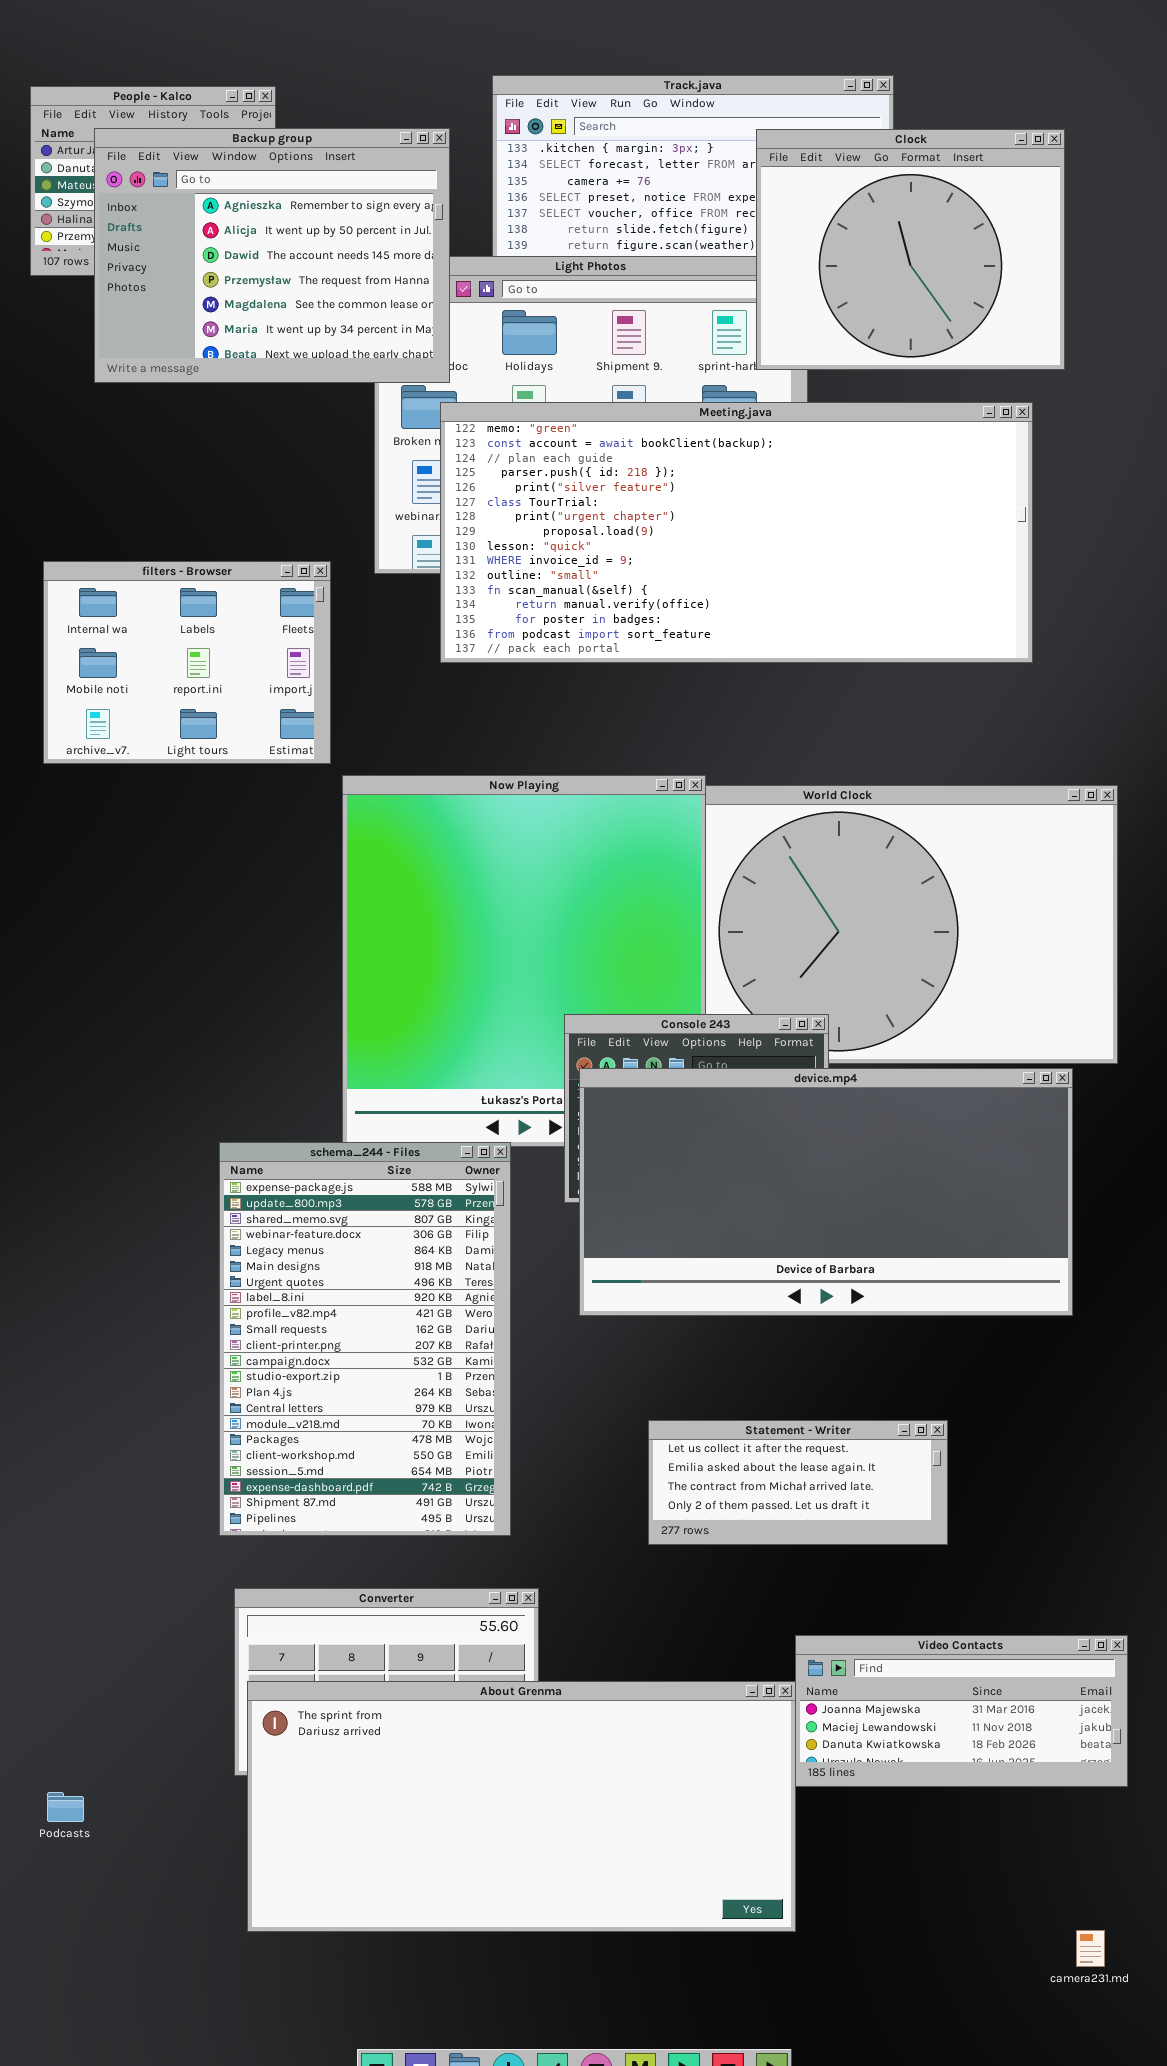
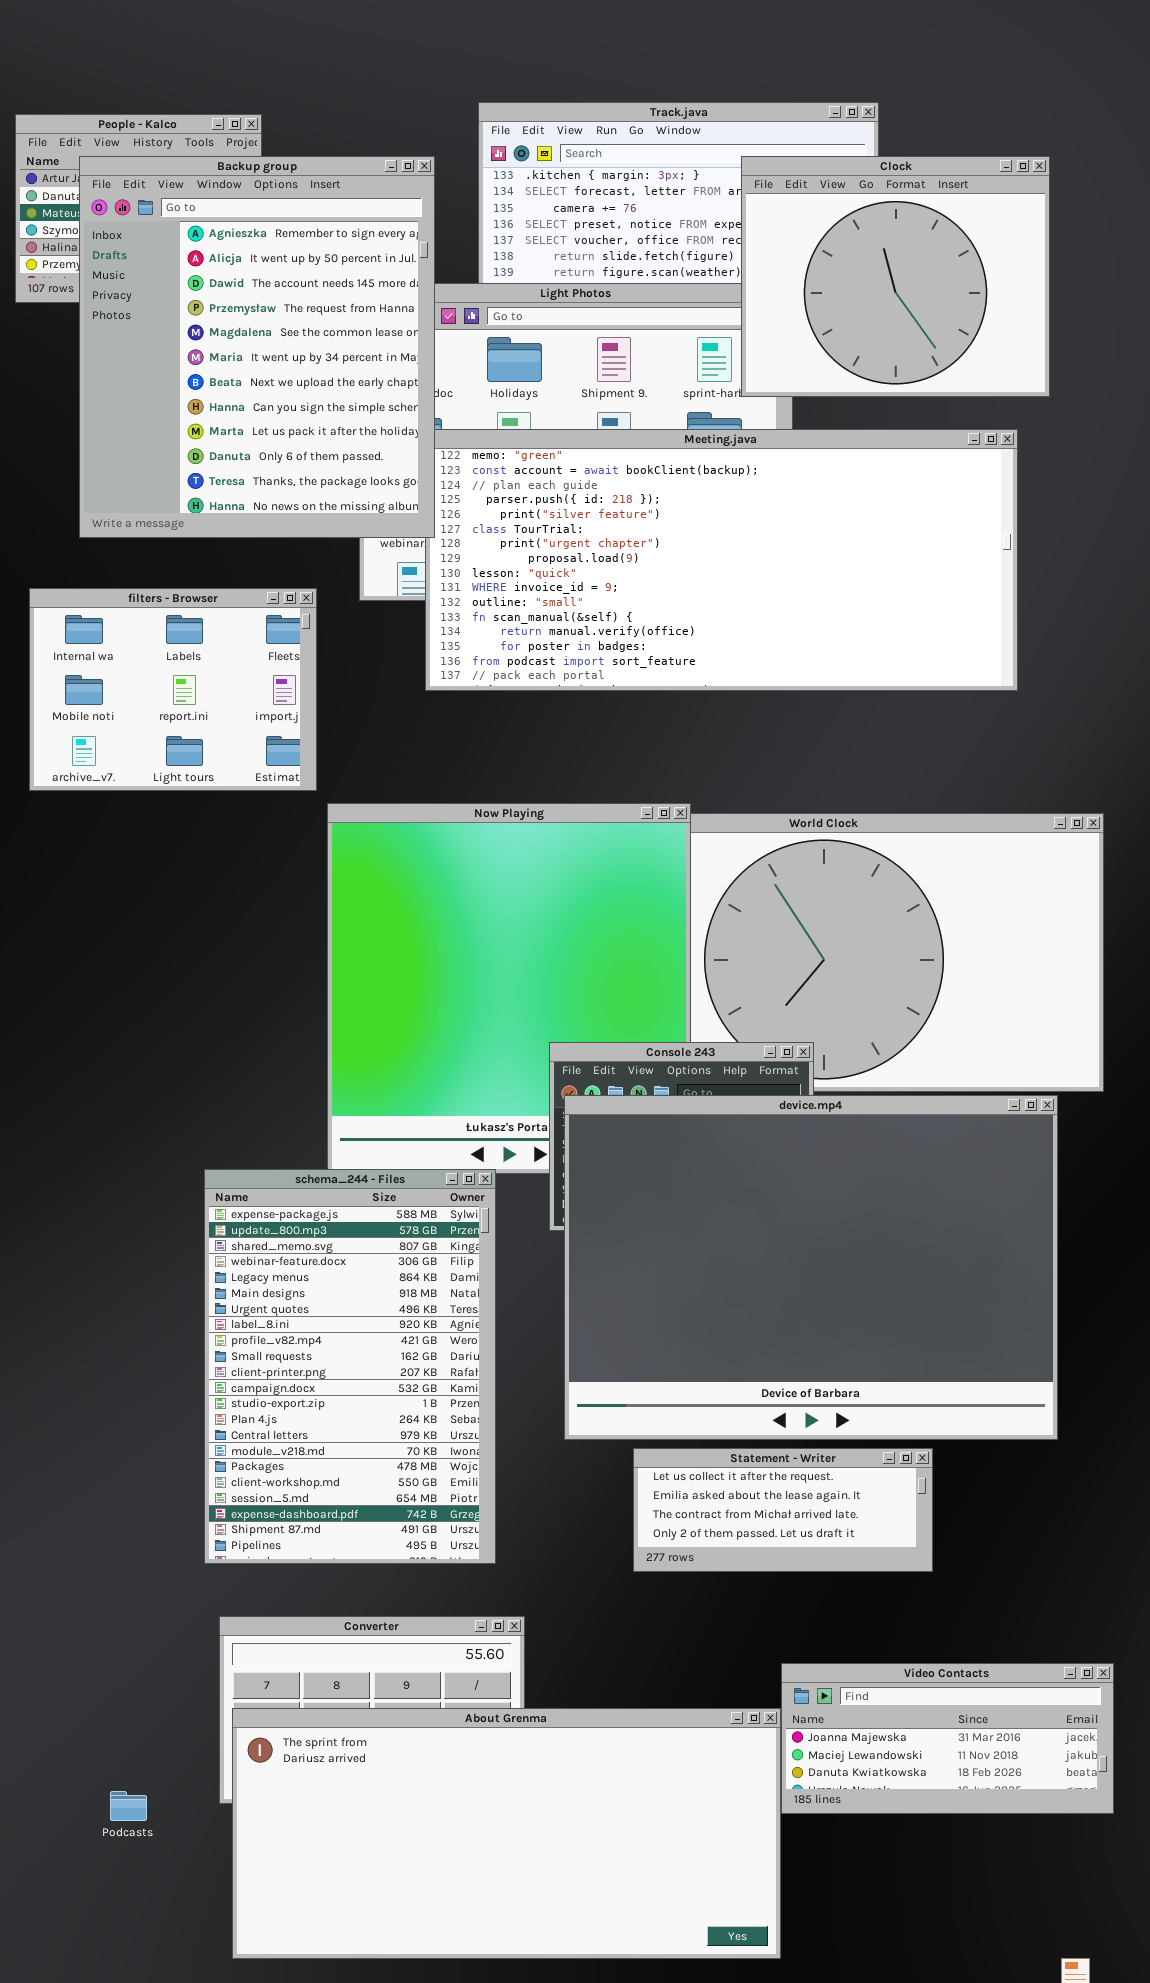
Backup group: [94,128,450,383] -> [79,156,435,538], resized
device.mp4: [579,1068,1073,1316] -> [564,1095,1058,1440], resized
Podcasts: [47,1792,84,1822] -> [110,1791,147,1821], moved

